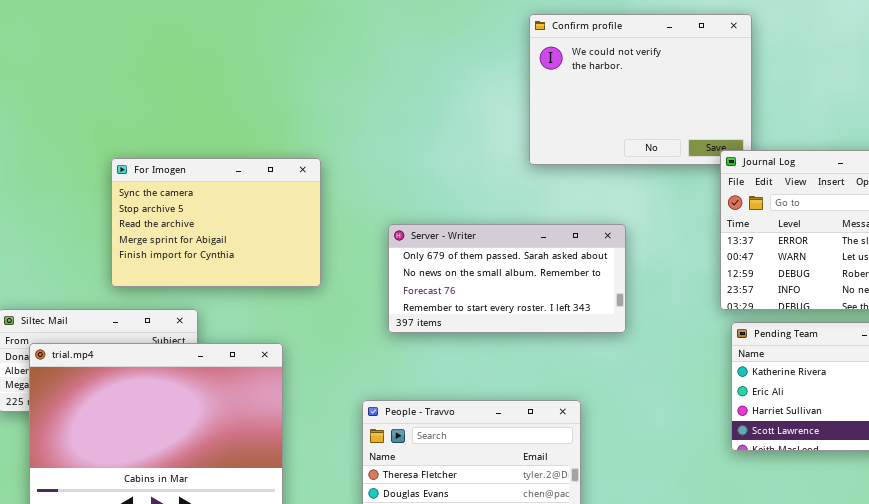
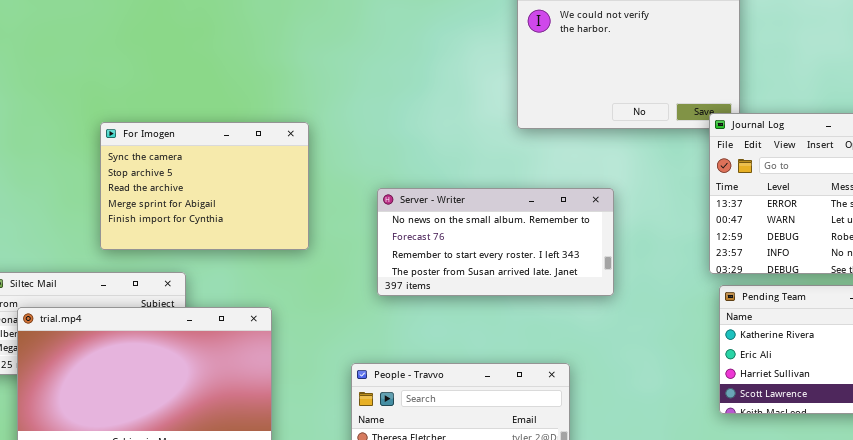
Server - Writer: [388,224,626,333] -> [377,188,614,296], scrolled down 1 row

